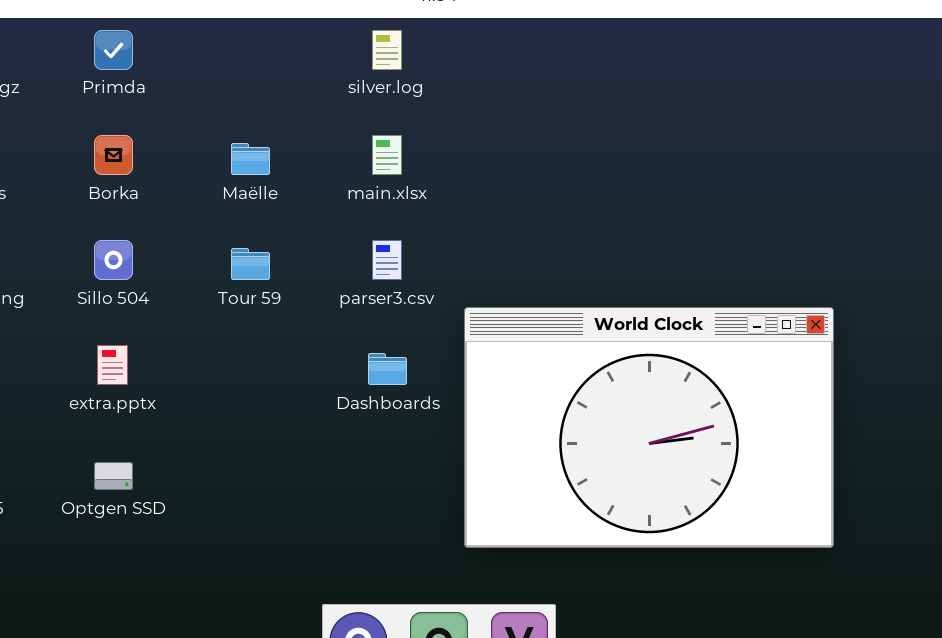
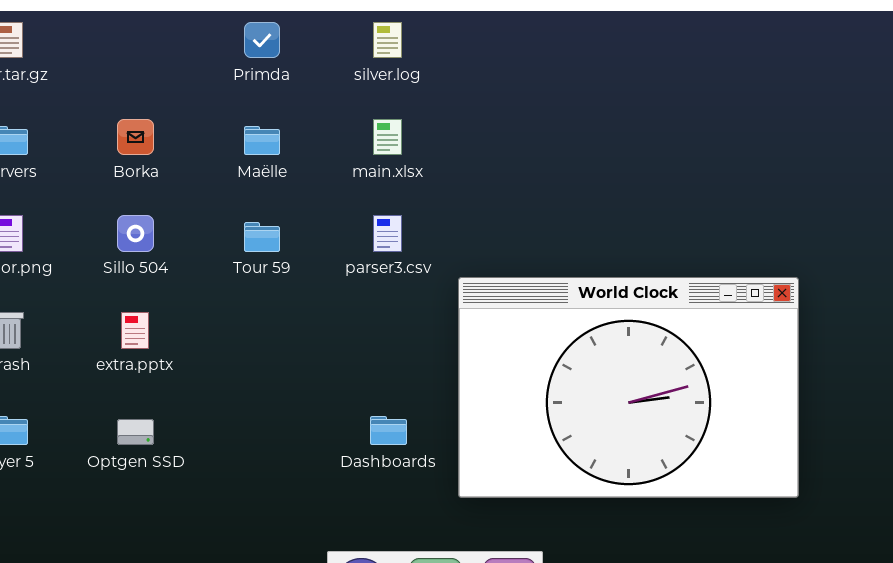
Primda: [94,30,133,70] -> [244,22,280,58], moved
Dashboards: [368,353,407,385] -> [370,416,407,445], moved

